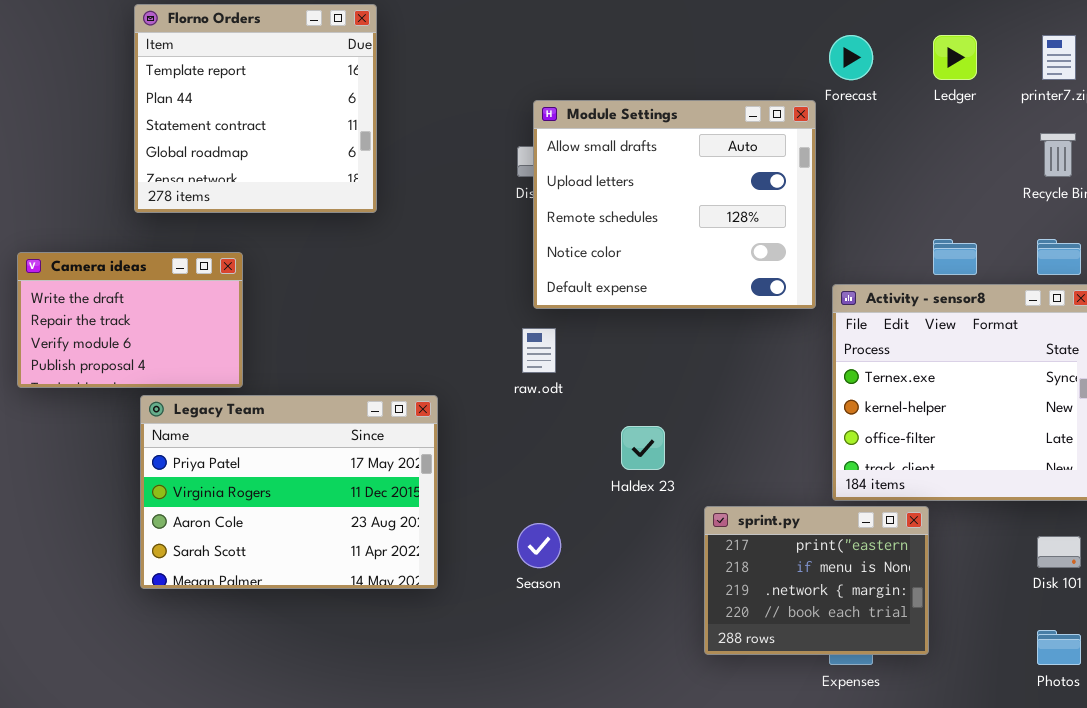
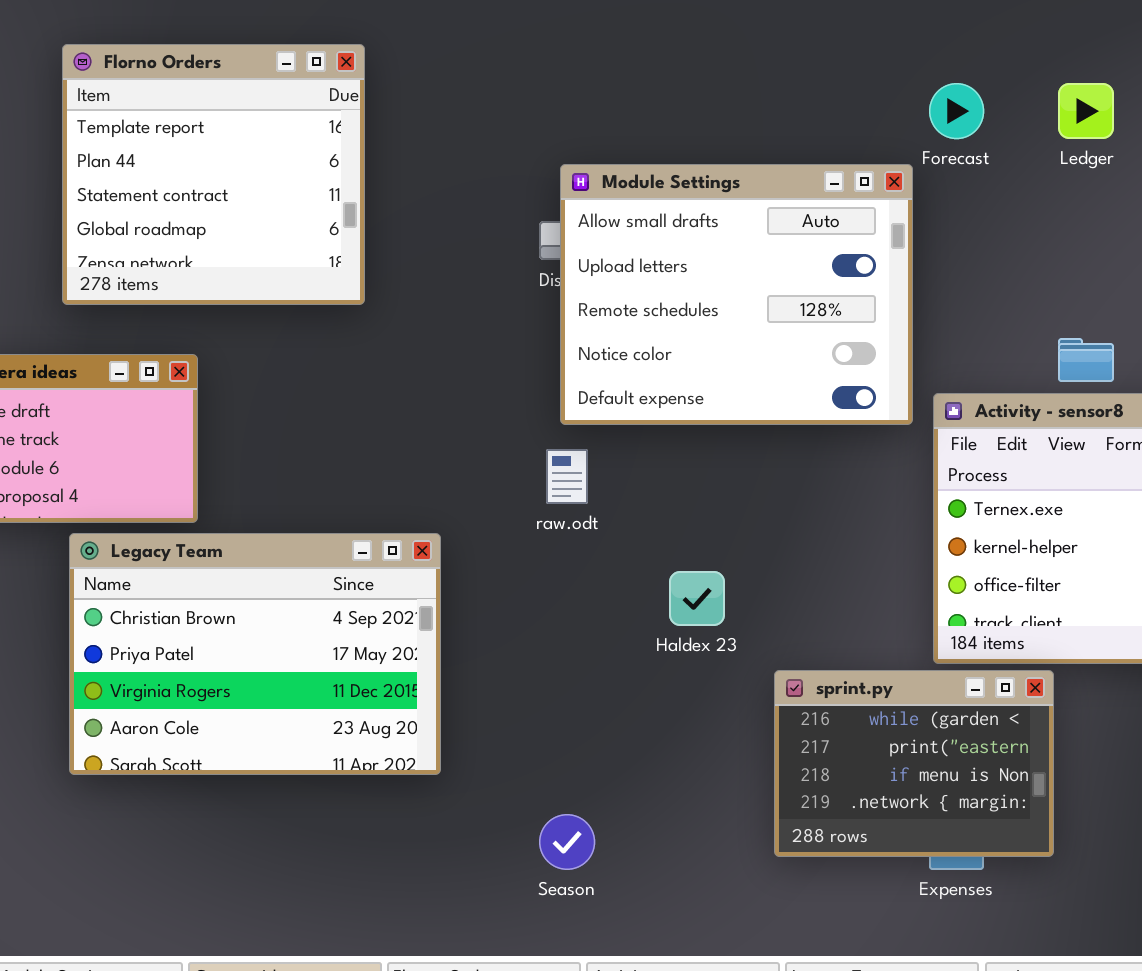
Legacy Team: [140,395,438,589] -> [69,533,441,775], scrolled up 1 row
sprint.py: [704,506,929,655] -> [774,670,1054,857], scrolled up 1 row
Season: [517,523,561,568] -> [539,814,595,870], moved

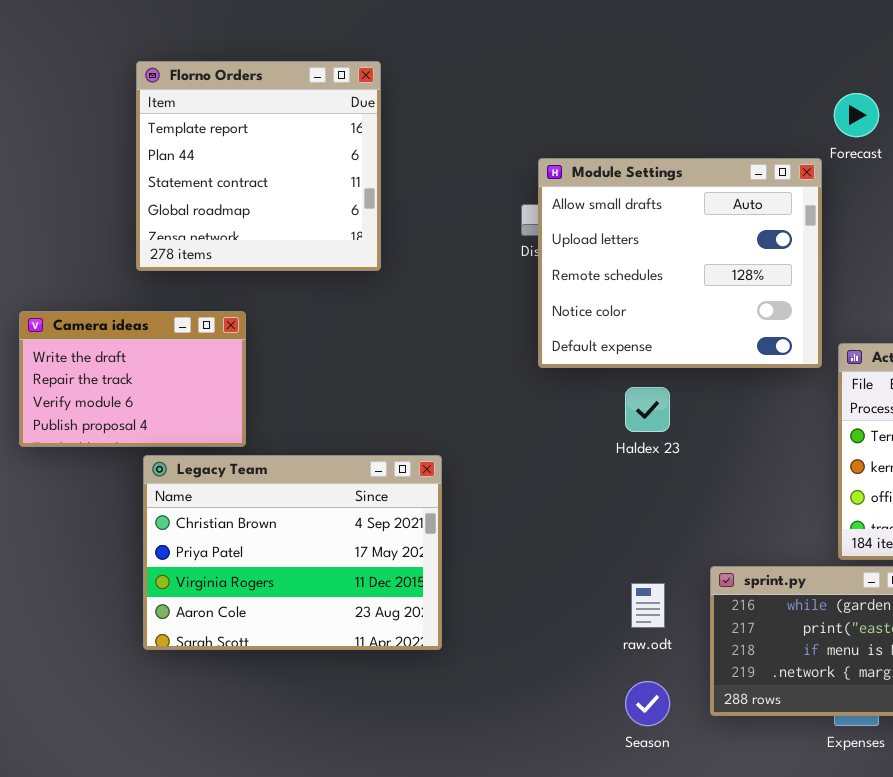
raw.odt: [546,449,588,504] -> [631,583,665,628], moved
Haldex 23: [669,571,725,626] -> [625,387,670,432], moved
Season: [539,814,595,870] -> [625,681,670,726], moved

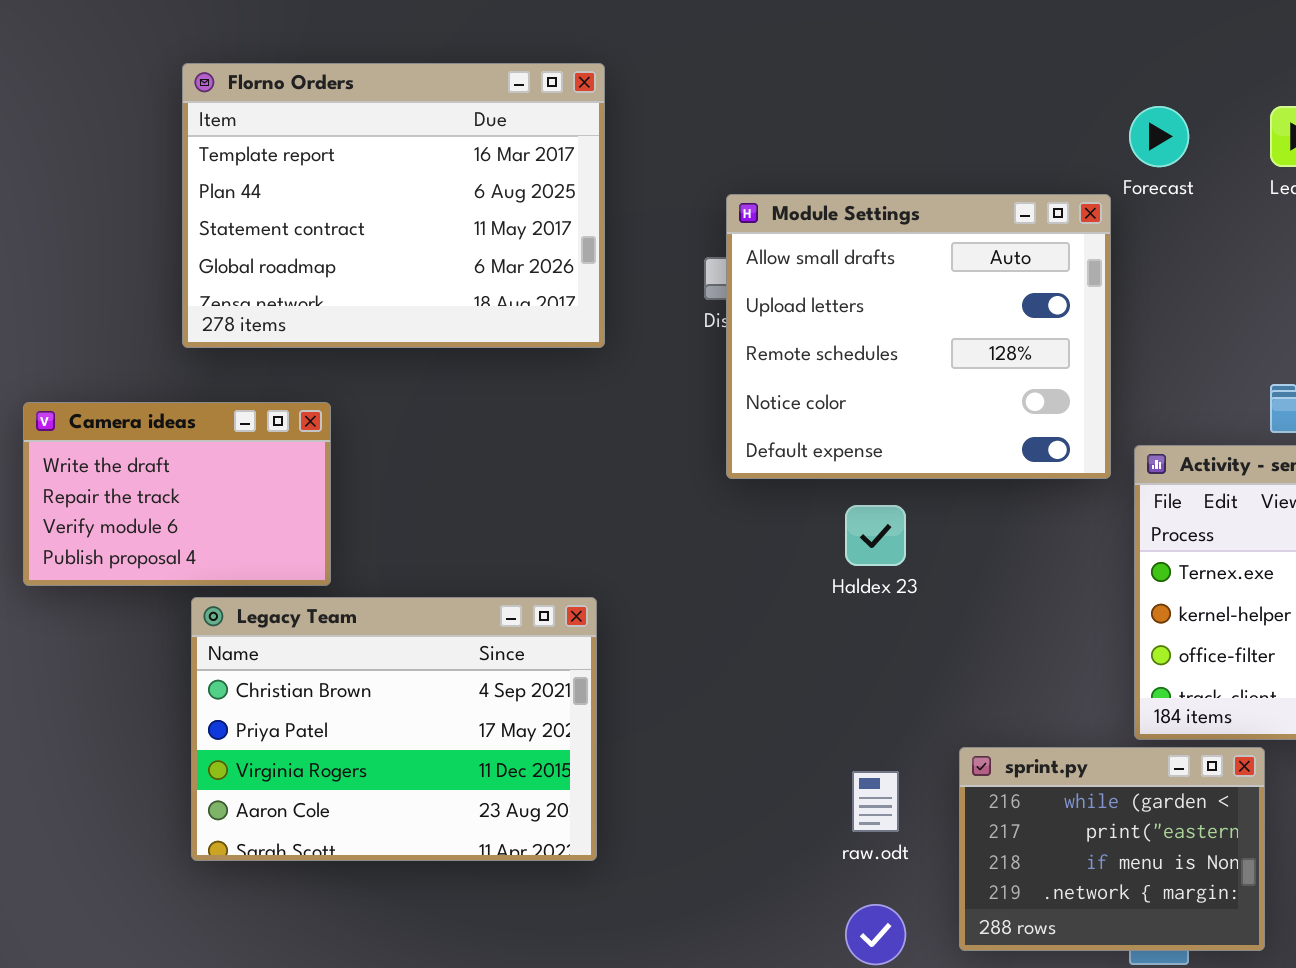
Florno Orders: [136,61,381,271] -> [182,63,605,348], resized

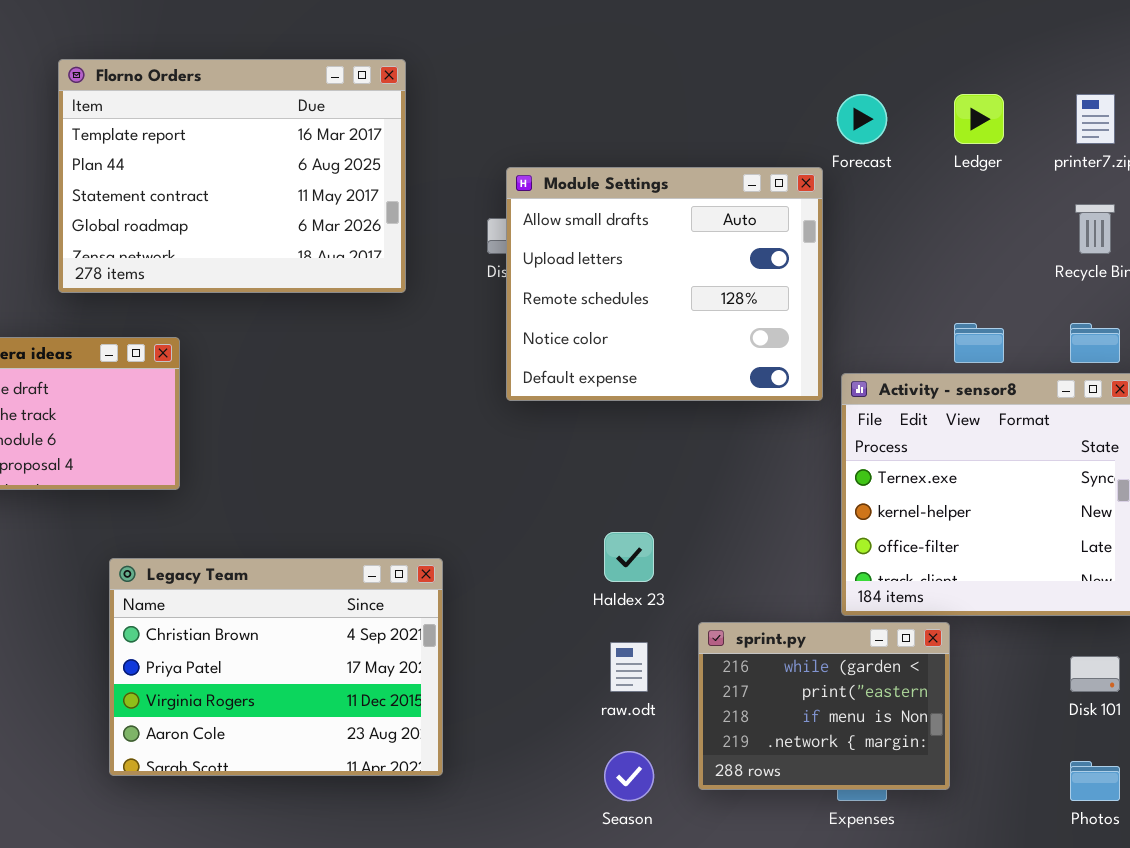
Haldex 23: [845,505,906,566] -> [604,532,654,582], moved
Legacy Team: [191,597,597,861] -> [109,558,443,776], moved

